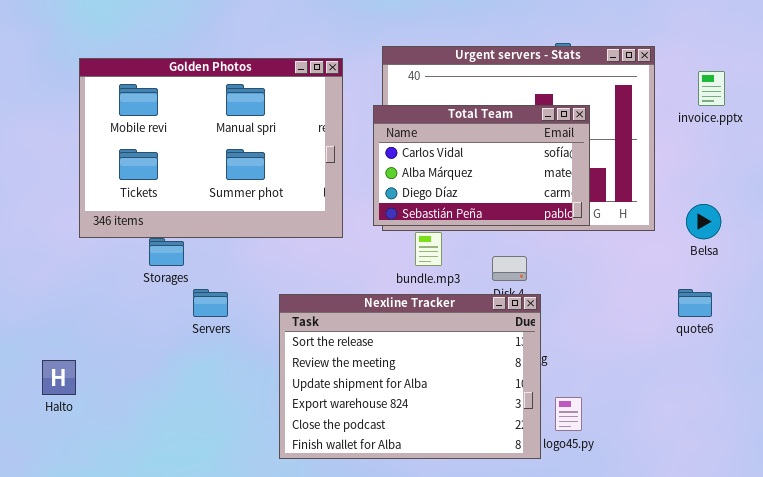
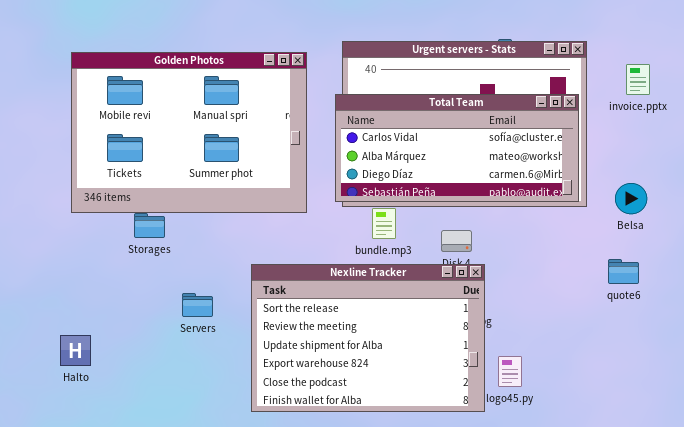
Total Team: [373,105,590,226] -> [335,94,579,202], resized
Servers: [193,289,228,317] -> [182,293,213,317], moved
Halto: [42,360,76,395] -> [60,335,91,366], moved

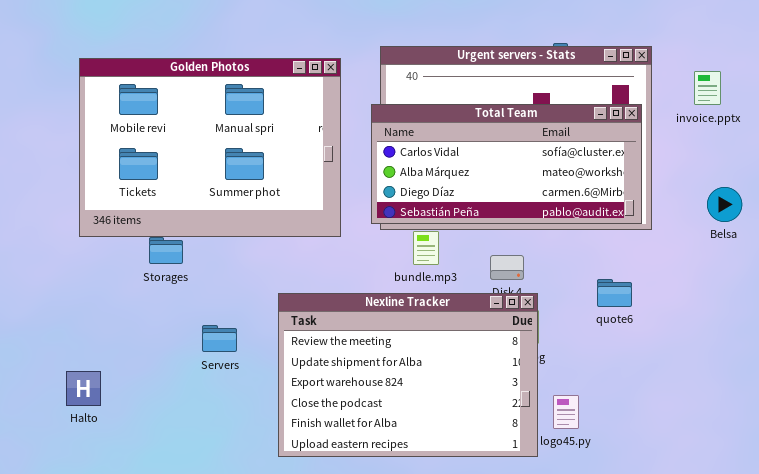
Belsa: [615,183,647,214] -> [707,187,742,222], moved
quote6: [608,259,639,284] -> [597,279,632,307], moved
Nexline Tracker: [251,264,485,412] -> [278,293,538,457], scrolled down 1 row

